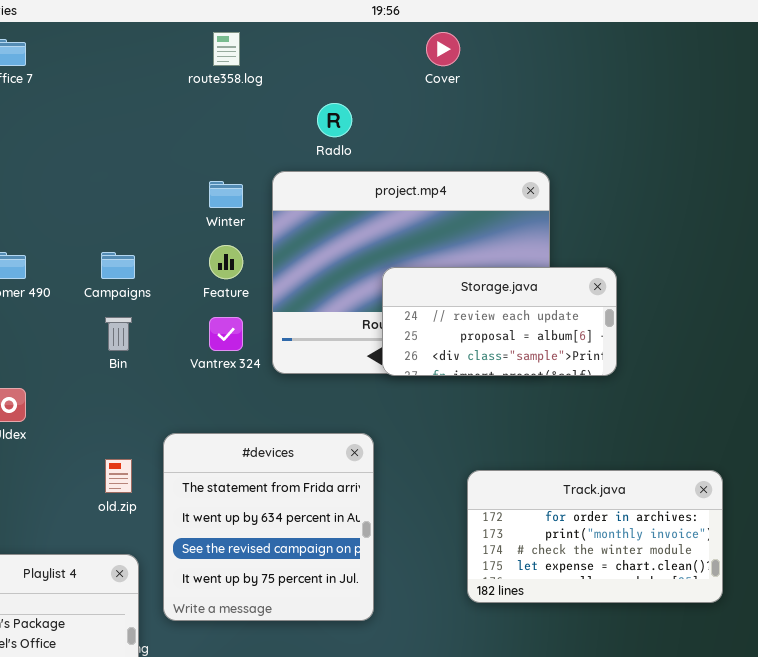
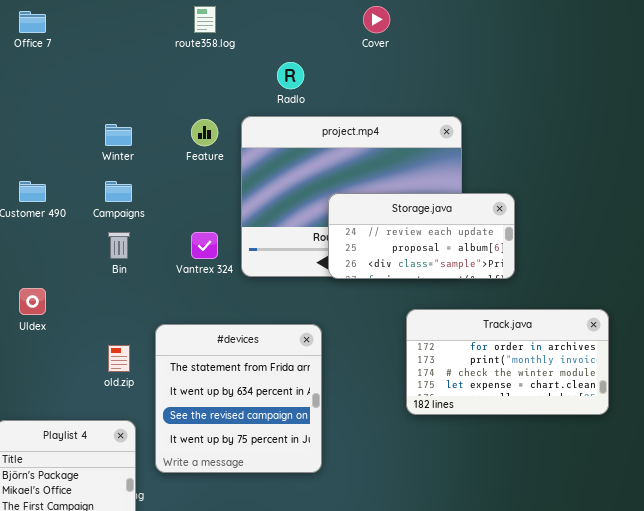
Winter: [209,181,243,208] -> [105,124,132,146], moved
Feature: [209,245,243,279] -> [191,119,218,146], moved
Track.java: [467,470,723,603] -> [406,309,609,415], moved

